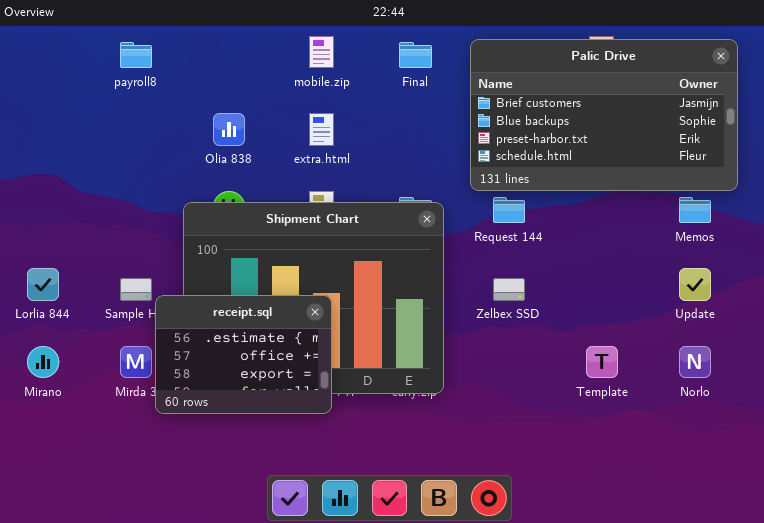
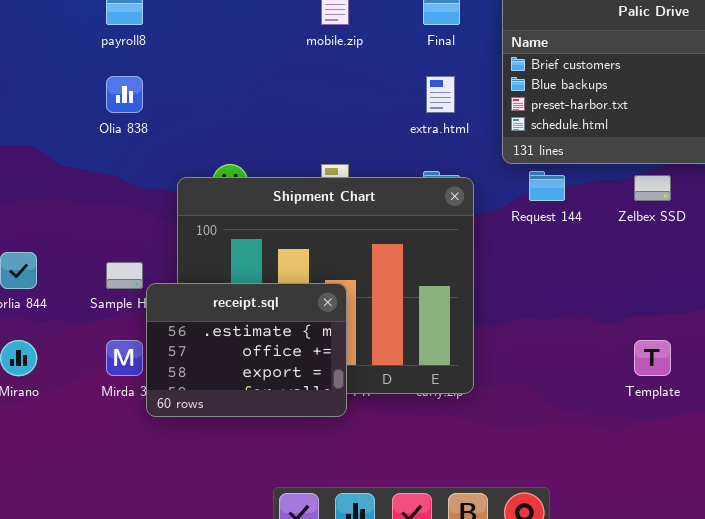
Olia 838: [213,113,245,146] -> [106,76,143,113], moved
extra.html: [309,113,334,146] -> [426,76,455,113], moved
Zelbex SSD: [493,278,525,301] -> [634,175,671,201], moved

